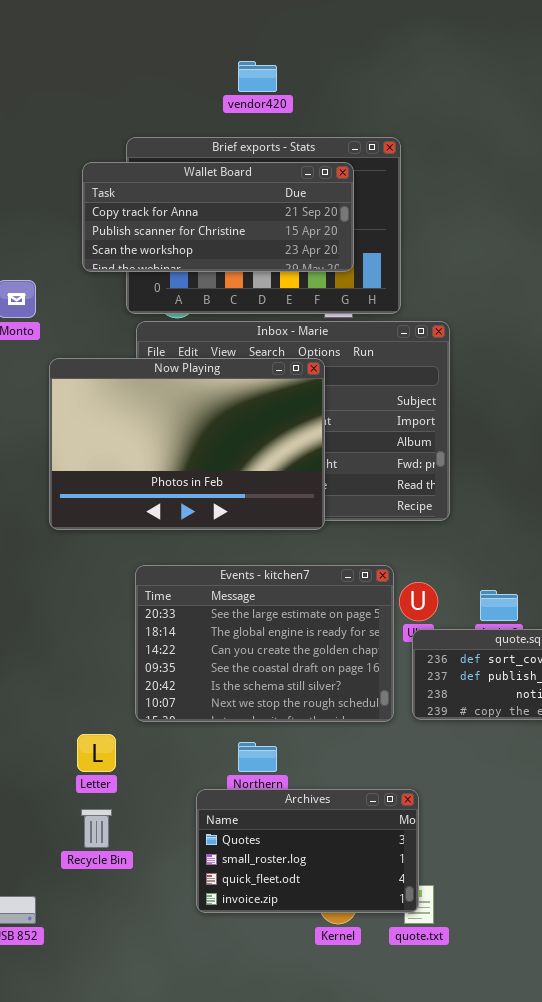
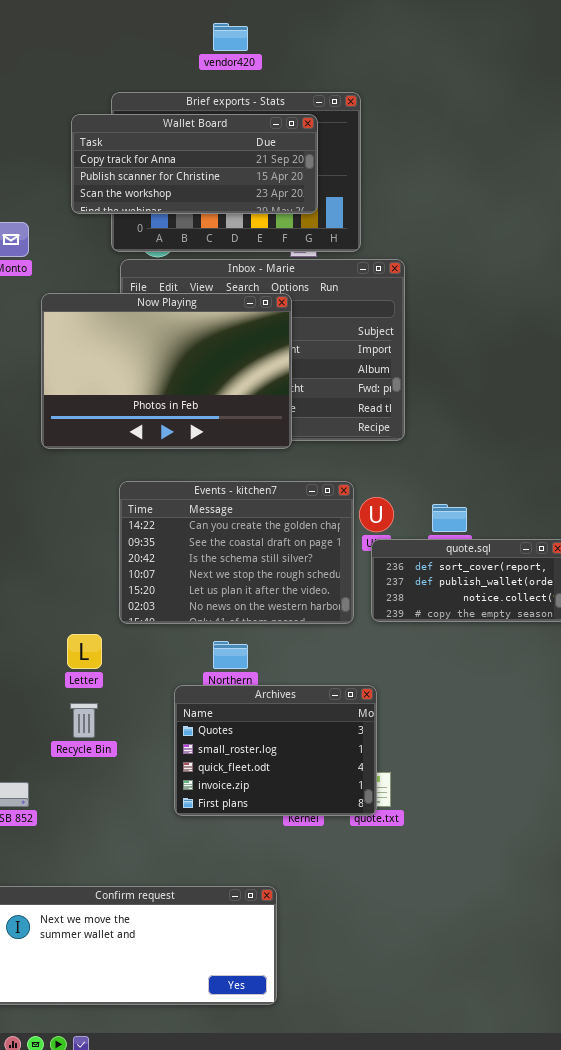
Events - kitchen7: [135,565,394,722] -> [119,481,354,624], scrolled down 2 rows
Archives: [196,789,419,913] -> [174,685,377,816], resized

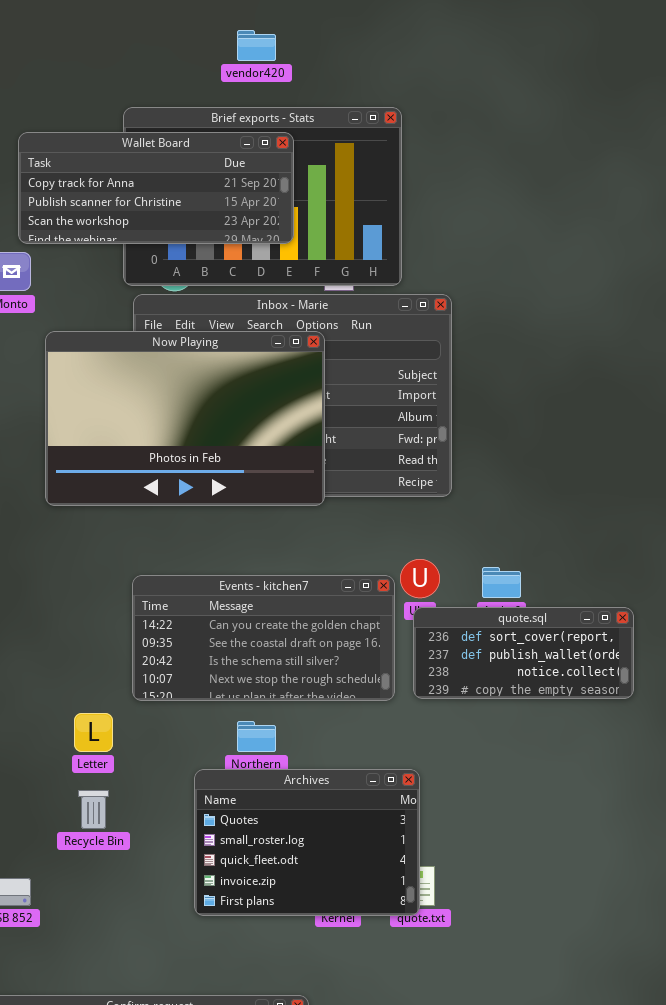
Wallet Board: [71,114,318,214] -> [18,132,294,244], moved
Events - kitchen7: [119,481,354,624] -> [132,575,395,701], resized

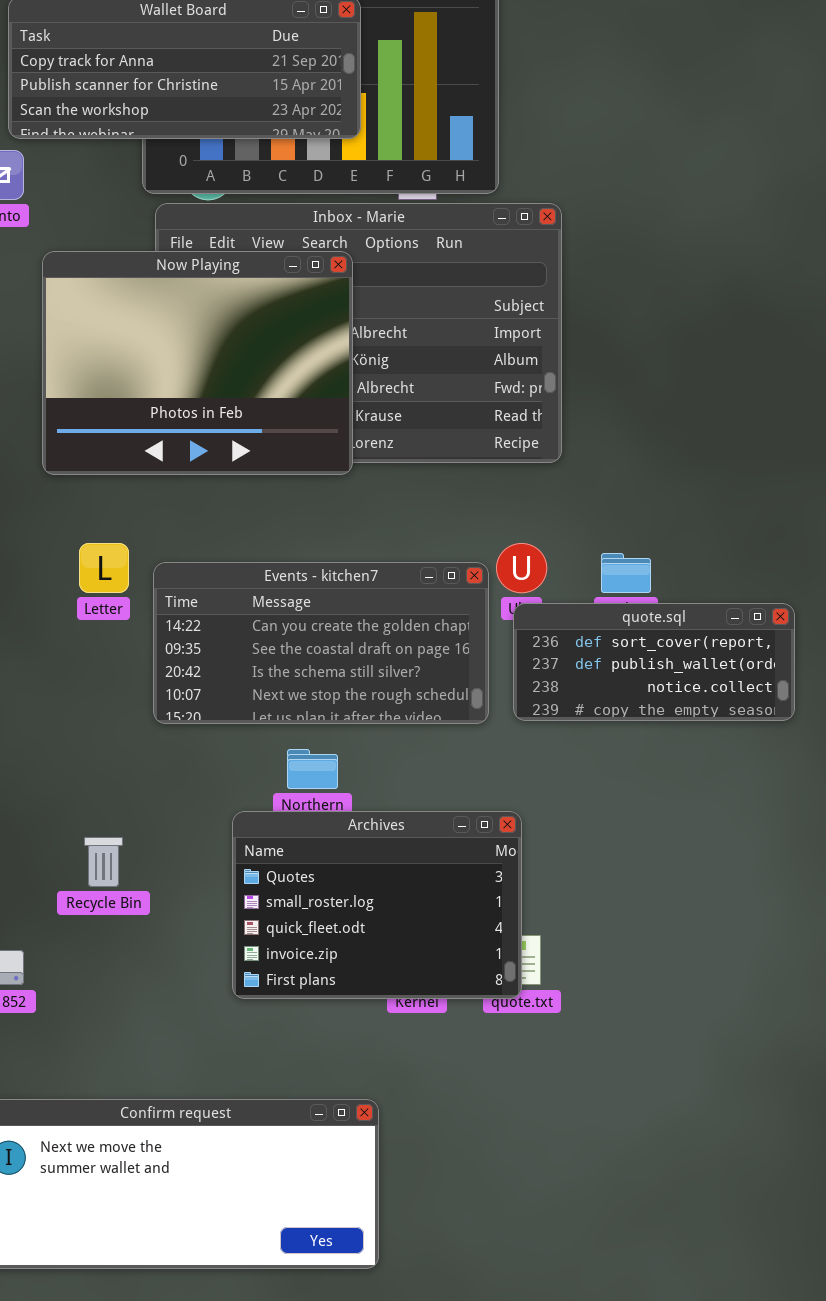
Now Playing: [45,331,325,506] -> [42,251,353,475], resized
Letter: [74,713,113,752] -> [79,543,129,593], moved

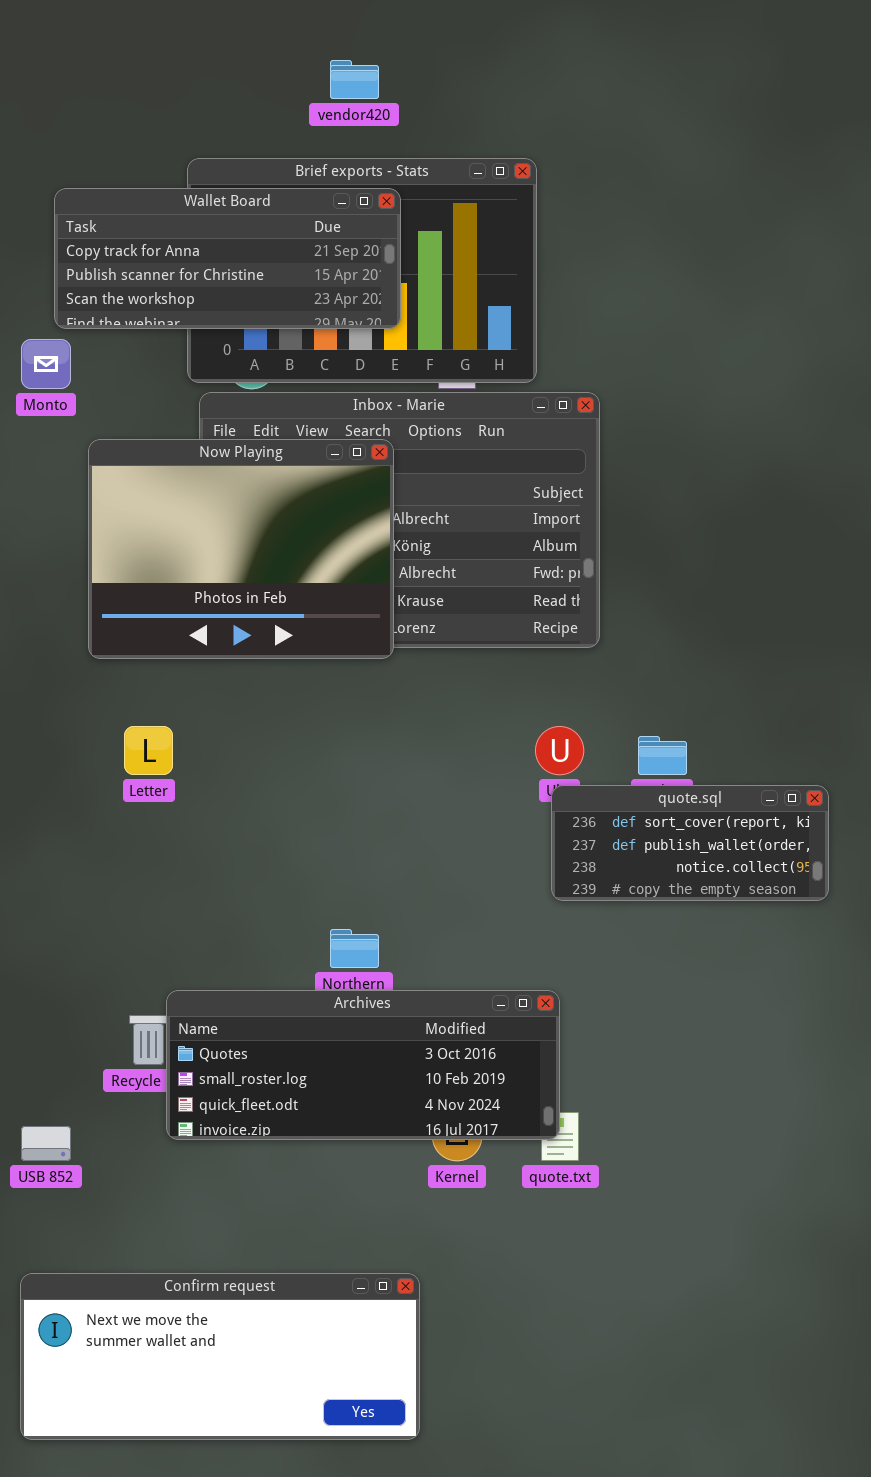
Events - kitchen7: [153,562,489,724] -> none, closed
Archives: [232,811,522,999] -> [166,990,560,1140], resized

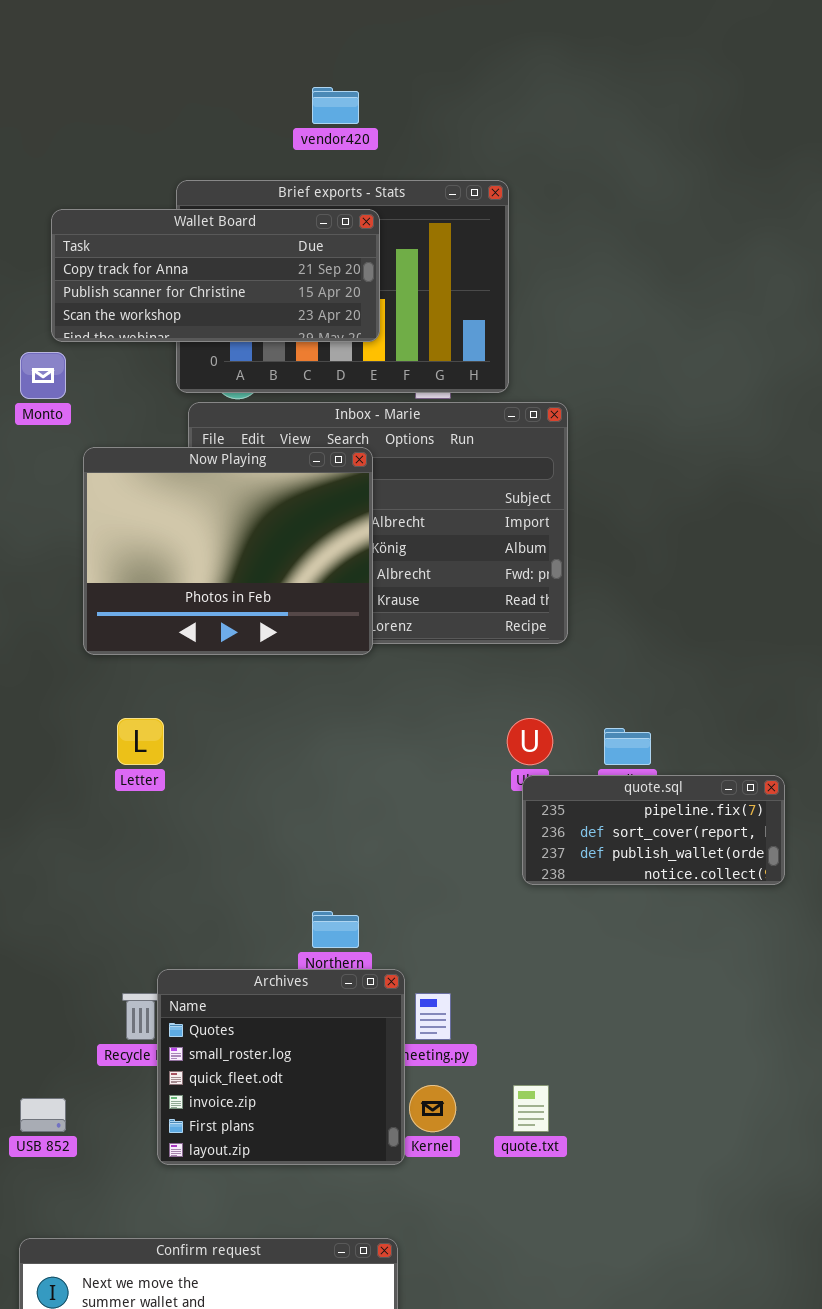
quote.sql: [551,785,829,901] -> [522,775,785,885], scrolled up 1 row
Archives: [166,990,560,1140] -> [157,969,405,1165], resized

